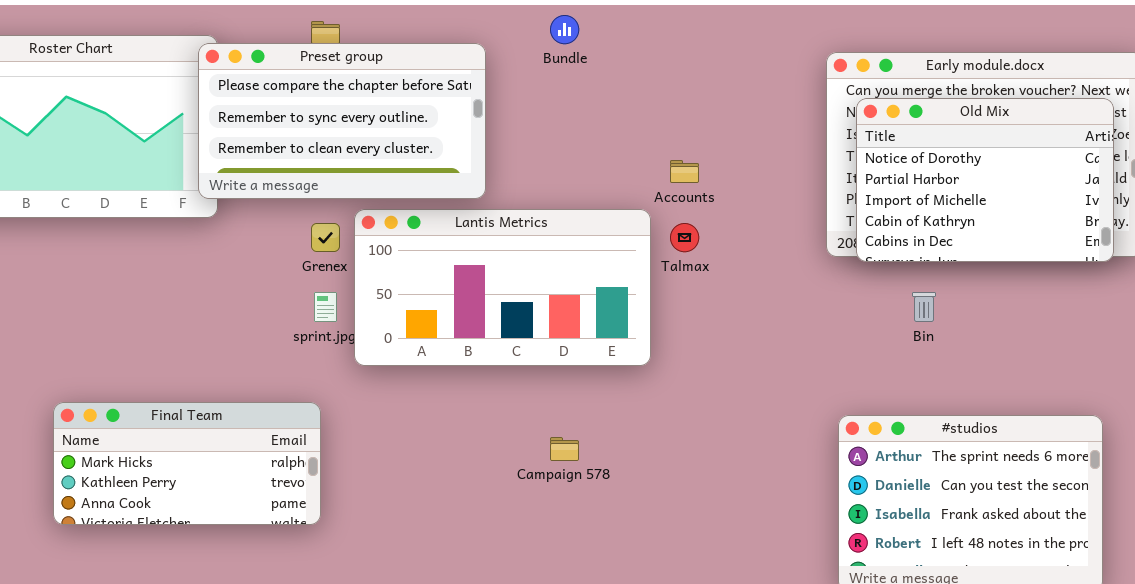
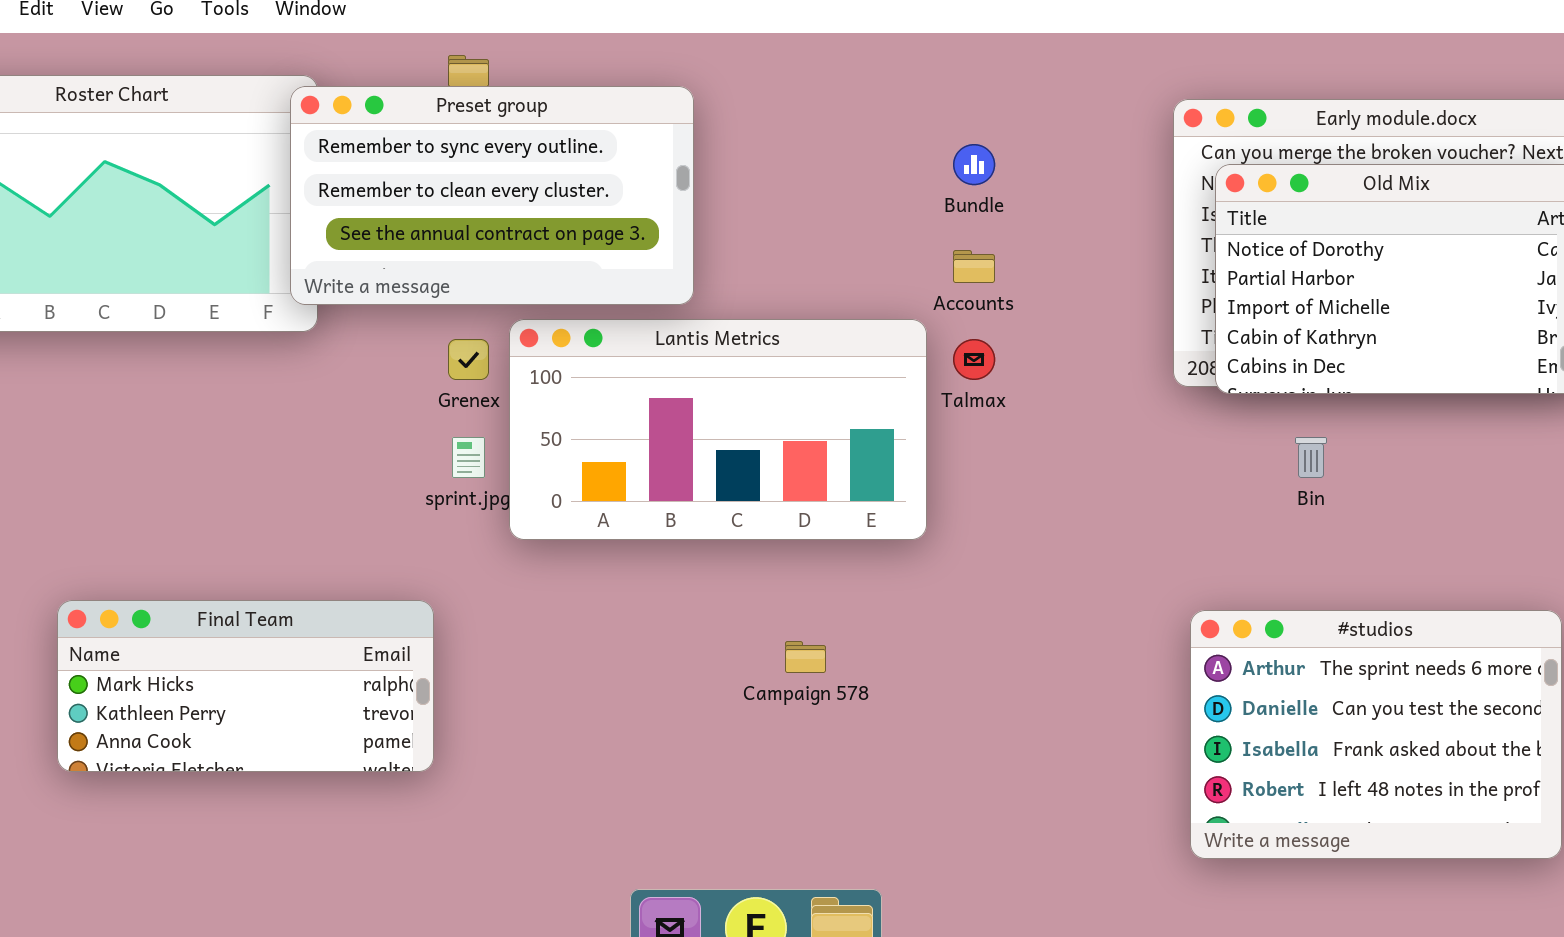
Bundle: [550,15,579,44] -> [953,144,995,185], moved
Preset group: [198,43,486,199] -> [290,86,694,305], scrolled down 1 row
Final Team: [53,402,321,525] -> [57,600,434,772], moved

